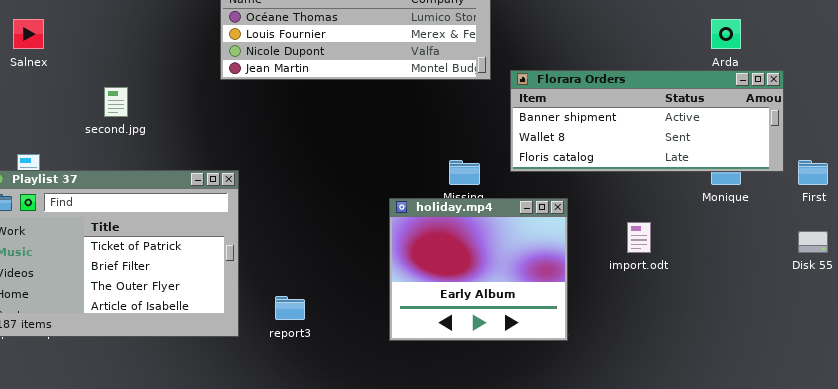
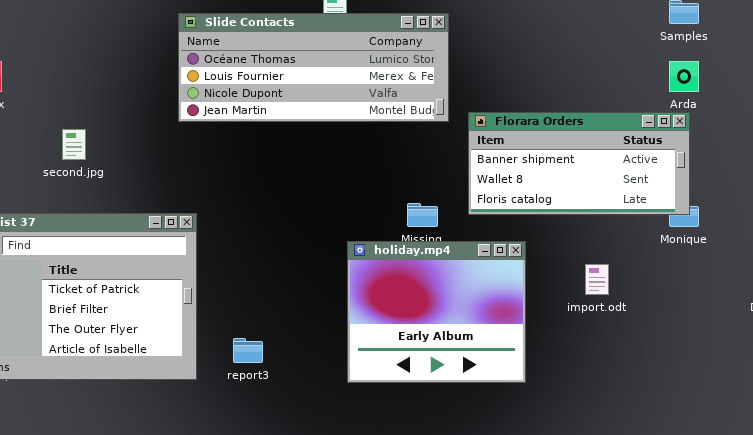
Florara Orders: [510,70,784,172] -> [468,112,690,215], resized

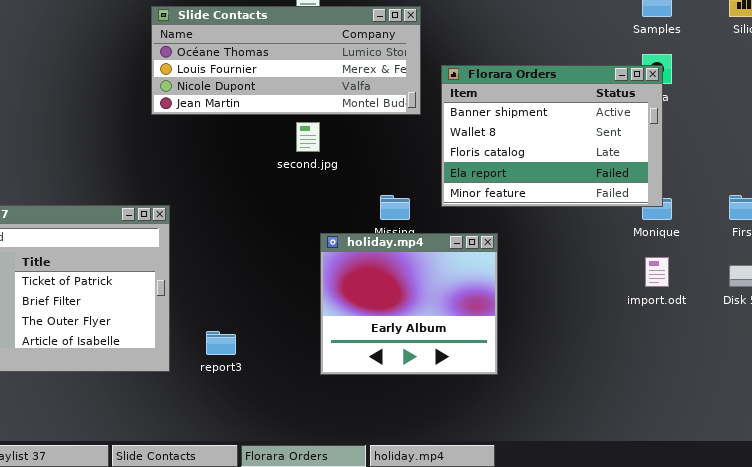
Florara Orders: [468,112,690,215] -> [441,65,663,207], resized
second.jpg: [62,129,86,160] -> [296,122,320,152], moved
import.odt: [585,264,609,295] -> [645,257,669,287], moved

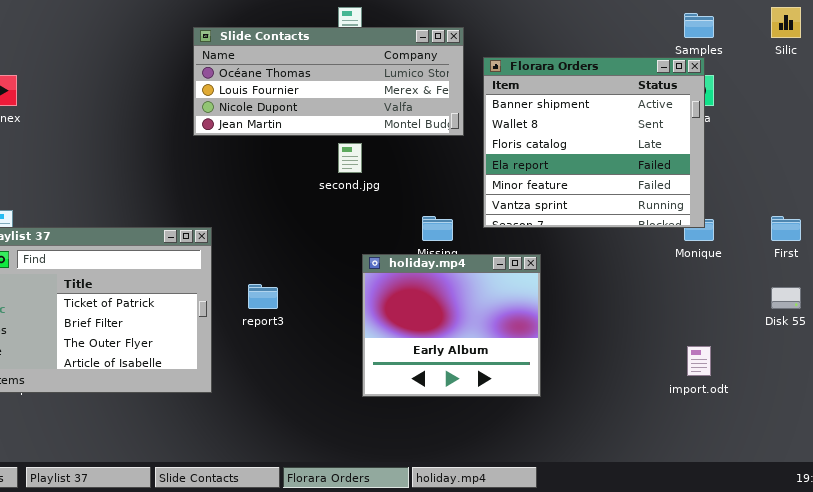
Florara Orders: [441,65,663,207] -> [483,57,705,228], resized
import.odt: [645,257,669,287] -> [687,346,711,376], moved
report3: [206,331,236,355] -> [248,284,278,309], moved

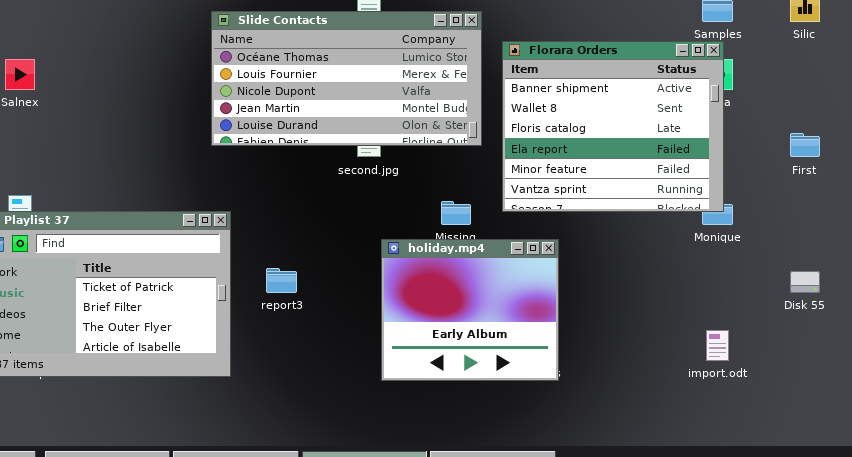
Slide Contacts: [193,27,464,136] -> [211,11,482,146], resized
First: [771,216,801,241] -> [790,133,820,157], moved

